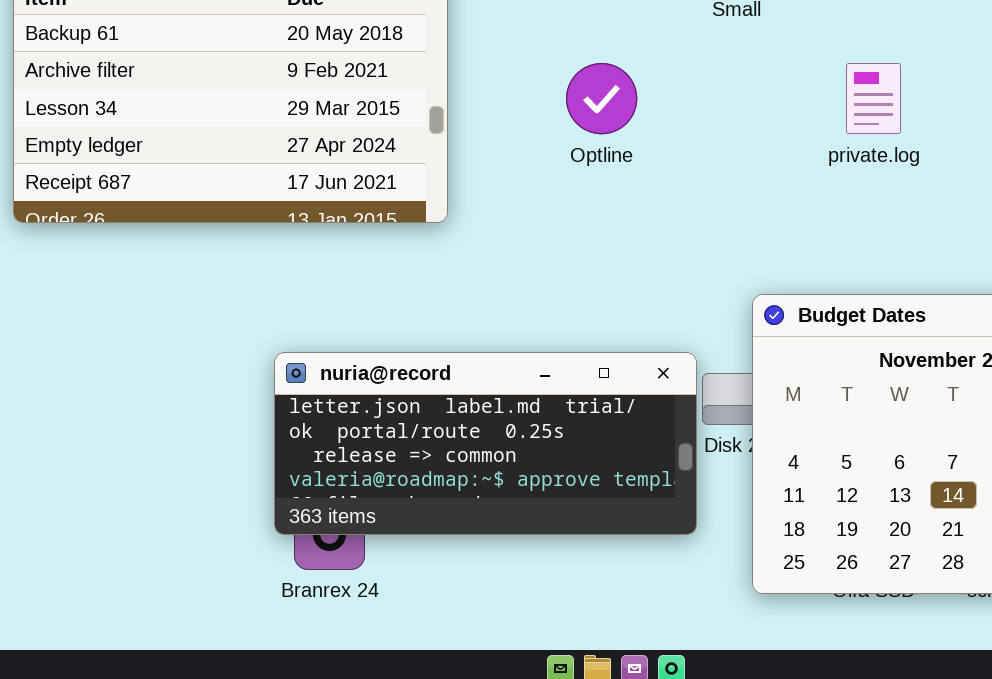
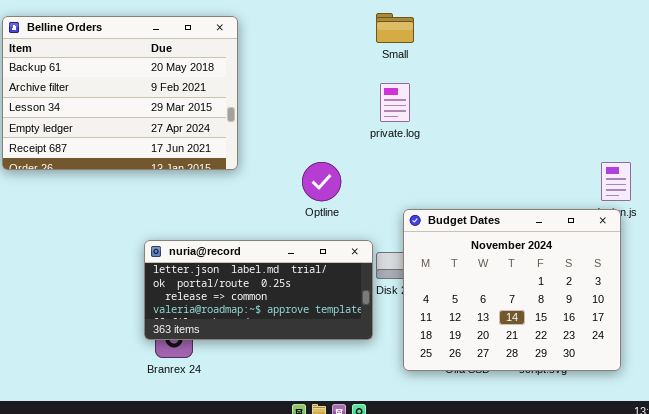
Optline: [566,63,637,134] -> [302,162,341,201], moved
private.log: [846,63,901,134] -> [380,83,410,122], moved

